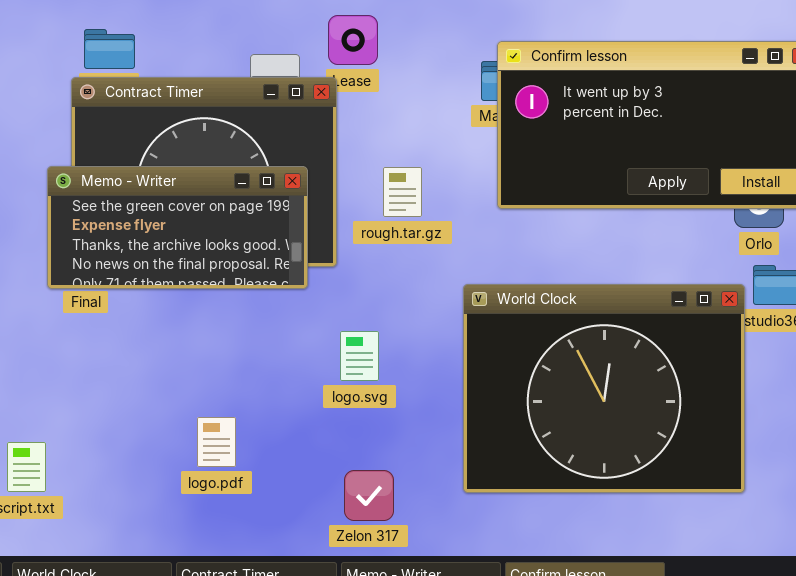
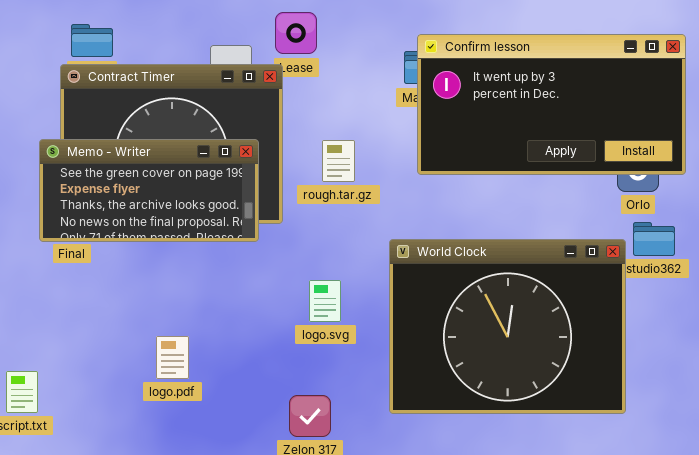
logo.svg: [340,331,379,381] -> [309,280,341,322], moved
logo.pdf: [197,417,236,467] -> [156,336,189,379], moved

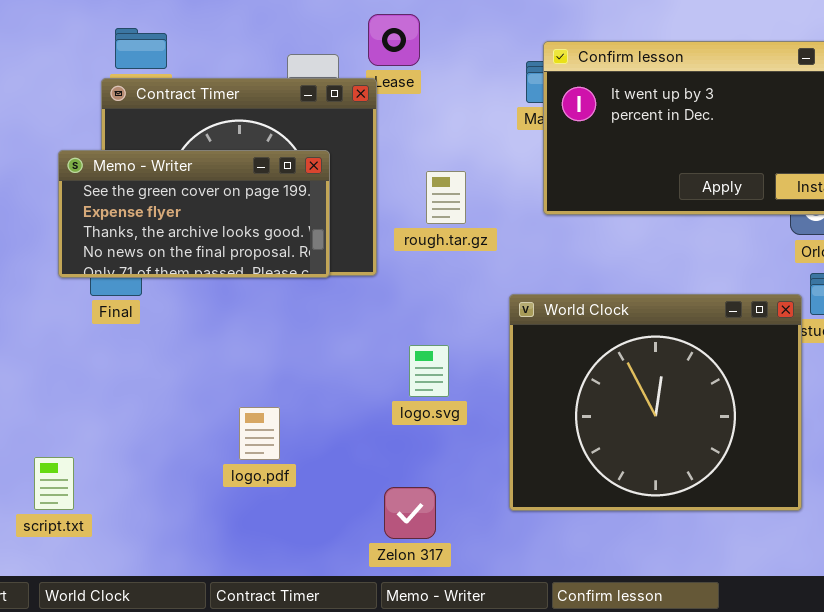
Memo - Writer: [39,139,259,242] -> [58,150,330,278], moved
logo.pdf: [156,336,189,379] -> [239,407,280,460], moved

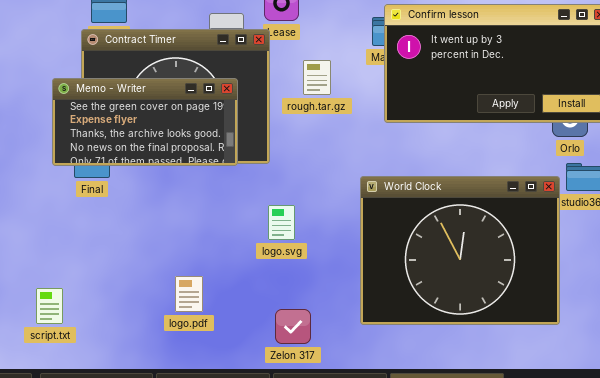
rough.tar.gz: [426,171,466,224] -> [303,60,331,95], moved
logo.svg: [409,345,449,397] -> [268,205,295,240], moved
logo.pdf: [239,407,280,460] -> [175,276,203,312], moved

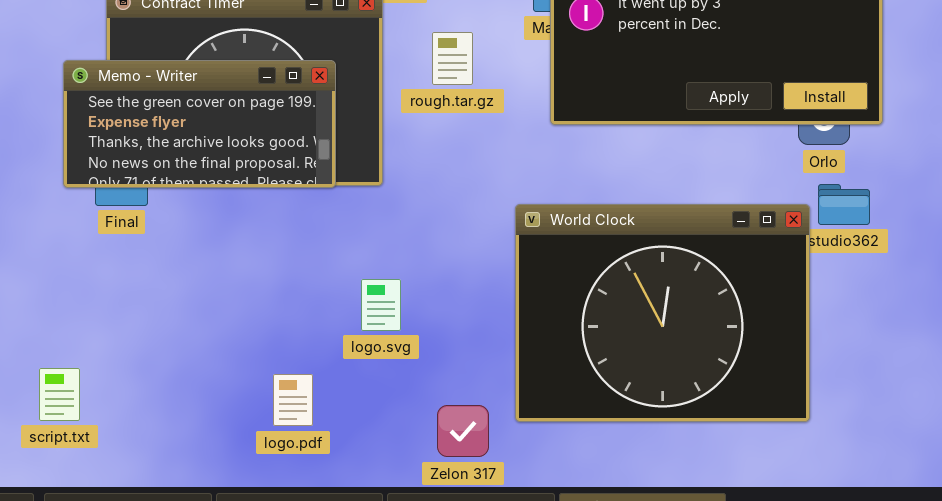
logo.svg: [268,205,295,240] -> [361,279,401,331], moved
logo.pdf: [175,276,203,312] -> [273,374,313,426], moved
Zelon 317: [275,309,311,344] -> [437,405,489,457], moved

